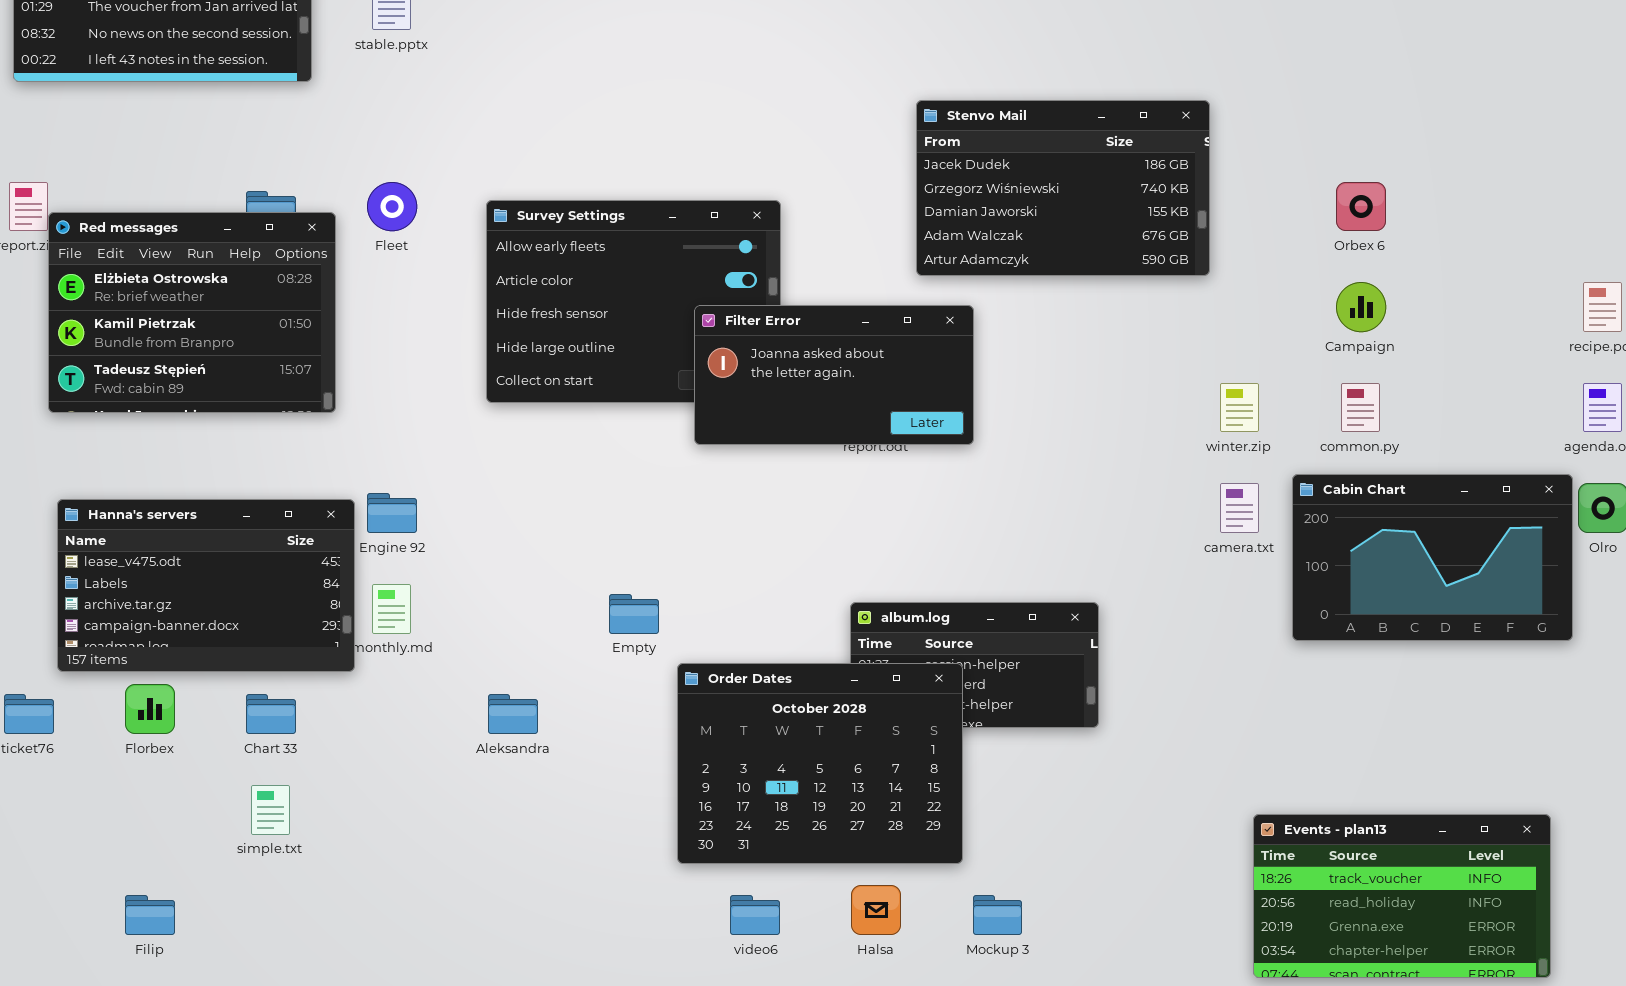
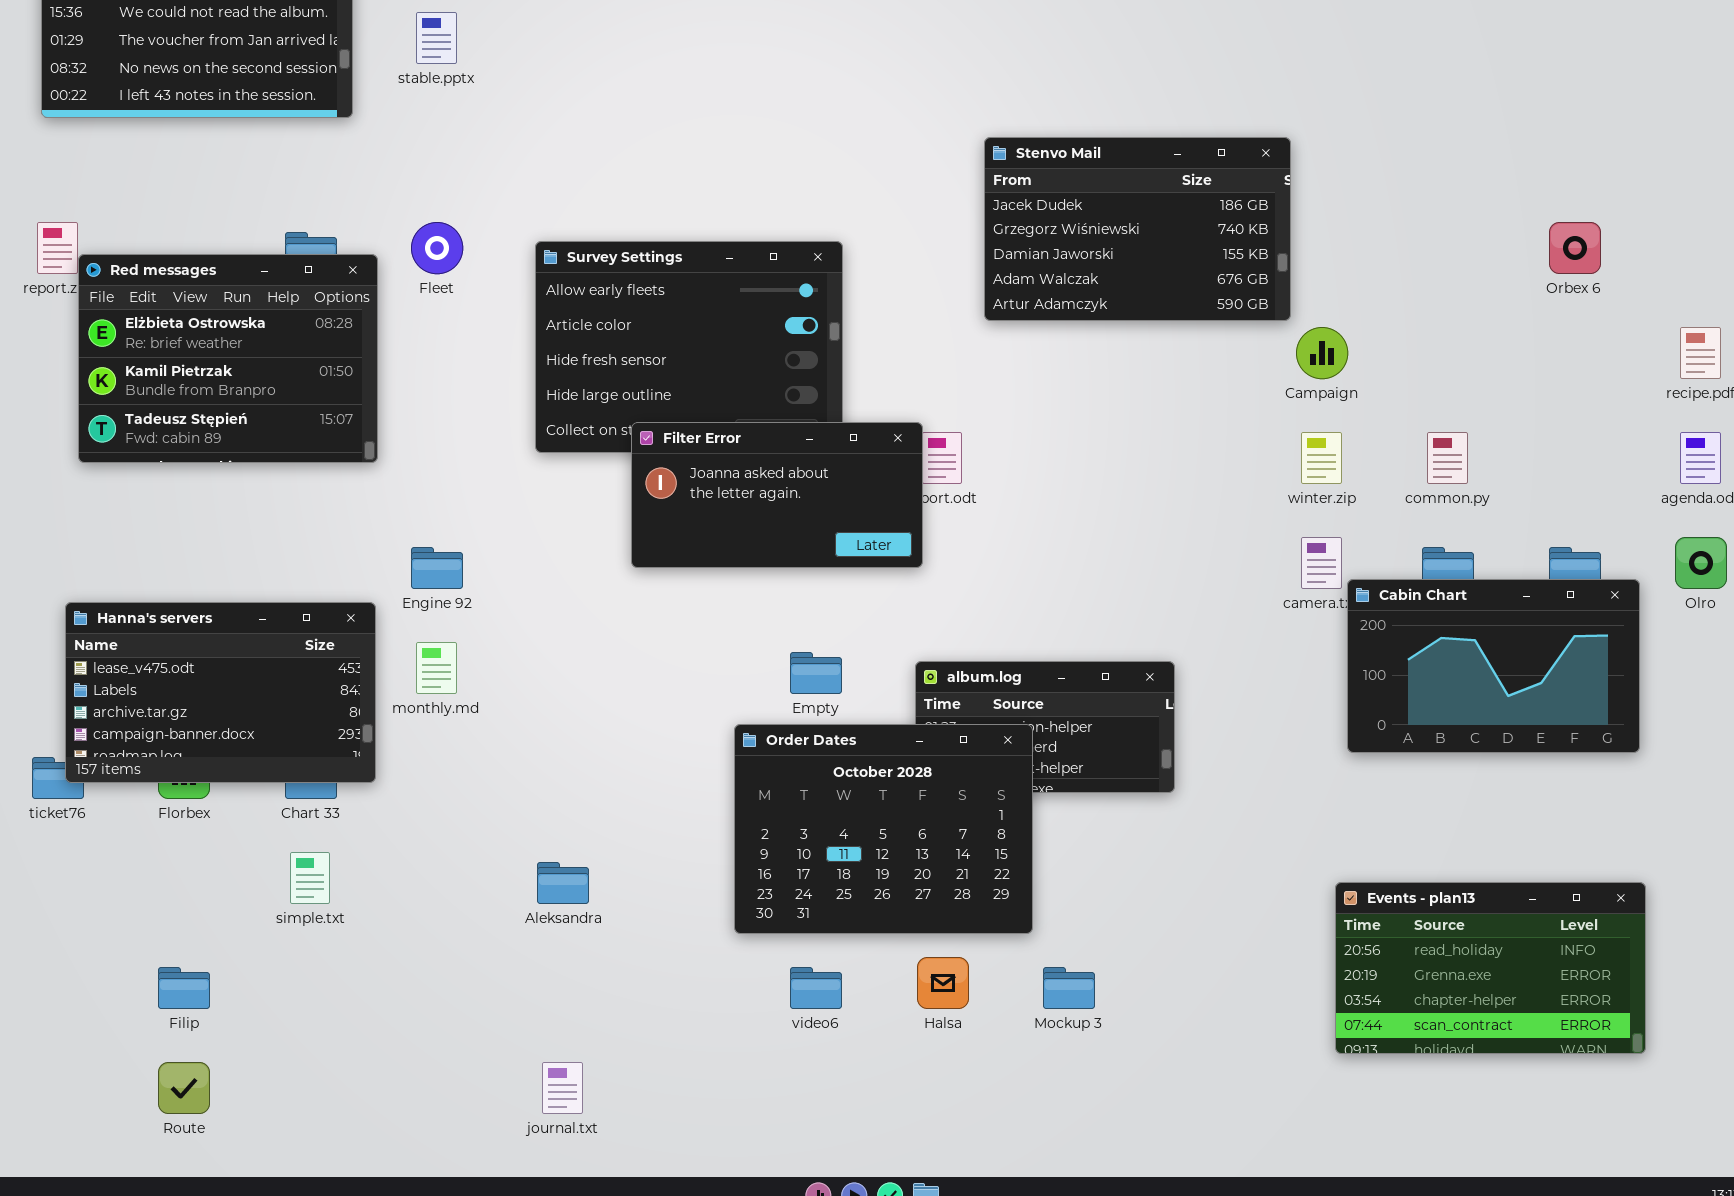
Orbex 6: [1336,182,1386,231] -> [1549,222,1601,274], moved
Campaign: [1336,282,1386,332] -> [1296,327,1348,379], moved
Filter Error: [694,305,974,445] -> [631,422,923,568], moved
Cabin Chart: [1292,474,1573,641] -> [1347,579,1640,753], moved
Hanna's servers: [57,499,355,672] -> [65,602,376,783], moved
Empty: [609,594,659,634] -> [790,652,842,694], moved
Aleksandra: [488,694,538,734] -> [537,862,589,904], moved
Events - plan13: [1253,814,1551,978] -> [1335,882,1646,1054], scrolled down 1 row

